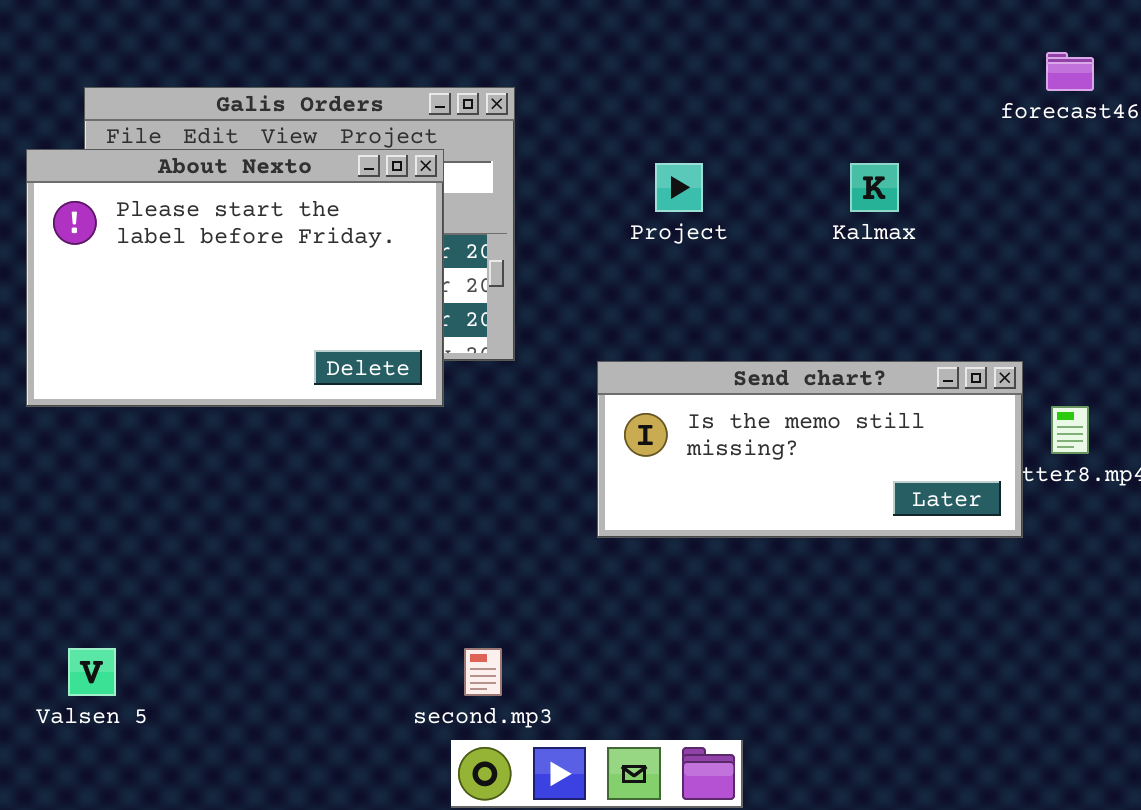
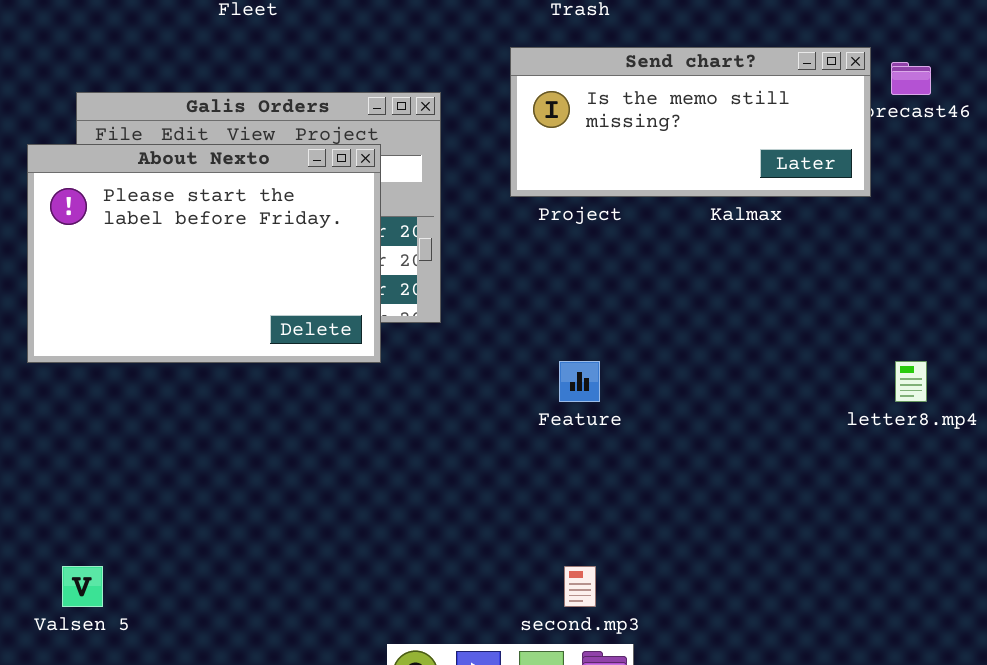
Send chart?: [597,361,1023,538] -> [510,47,871,197], moved
second.mp3: [464,648,502,696] -> [564,566,596,607], moved

